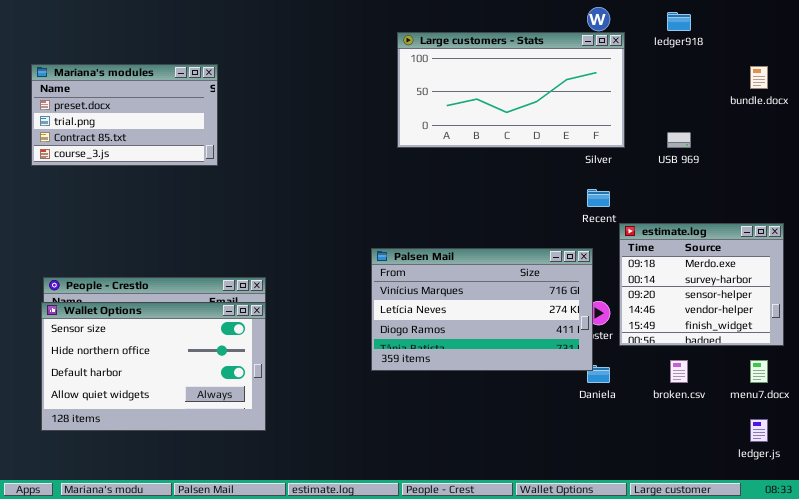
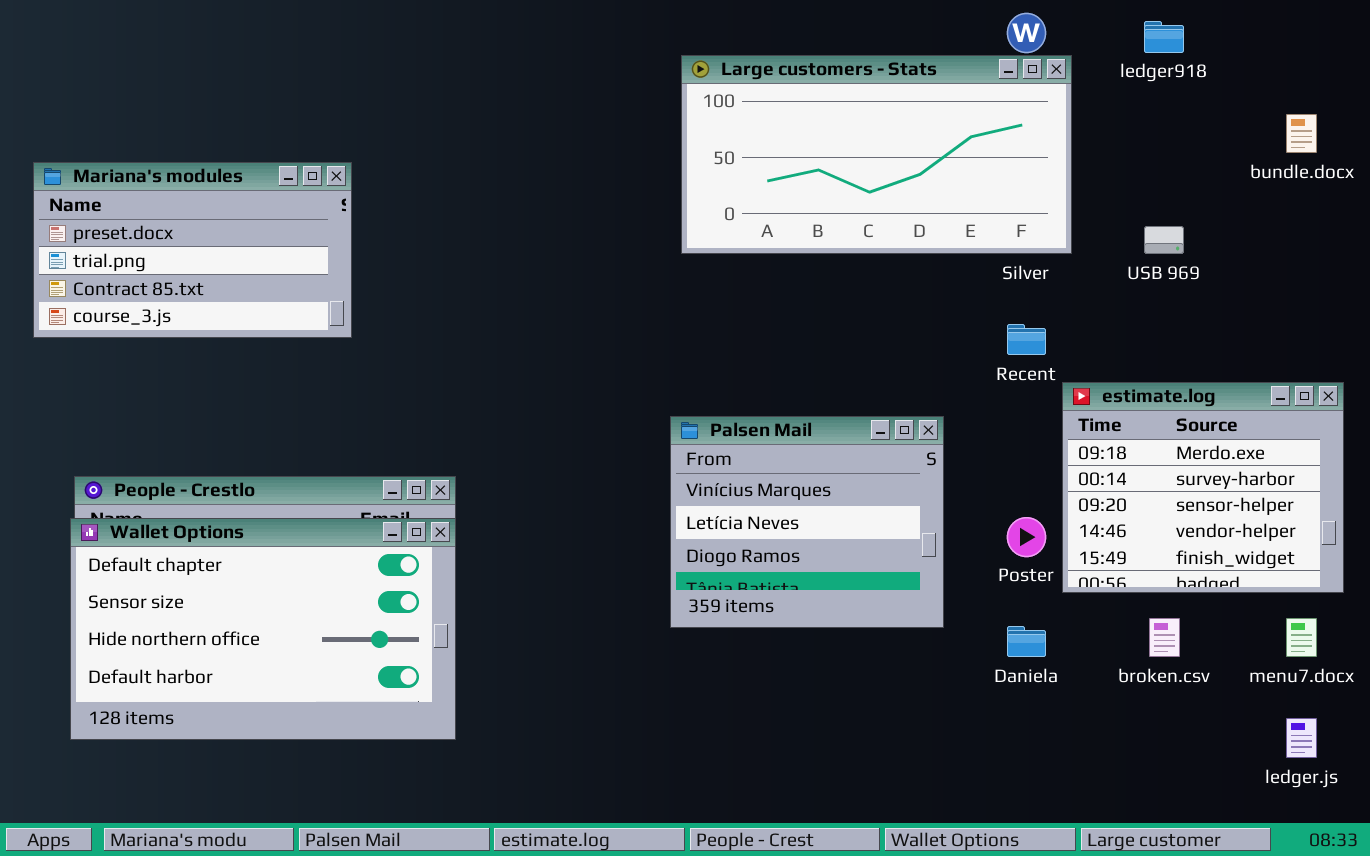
Mariana's modules: [31,64,218,166] -> [33,162,352,338], moved
Palsen Mail: [371,248,593,371] -> [670,416,944,628], moved, resized
Wallet Options: [41,302,266,431] -> [70,518,456,740], scrolled up 1 row

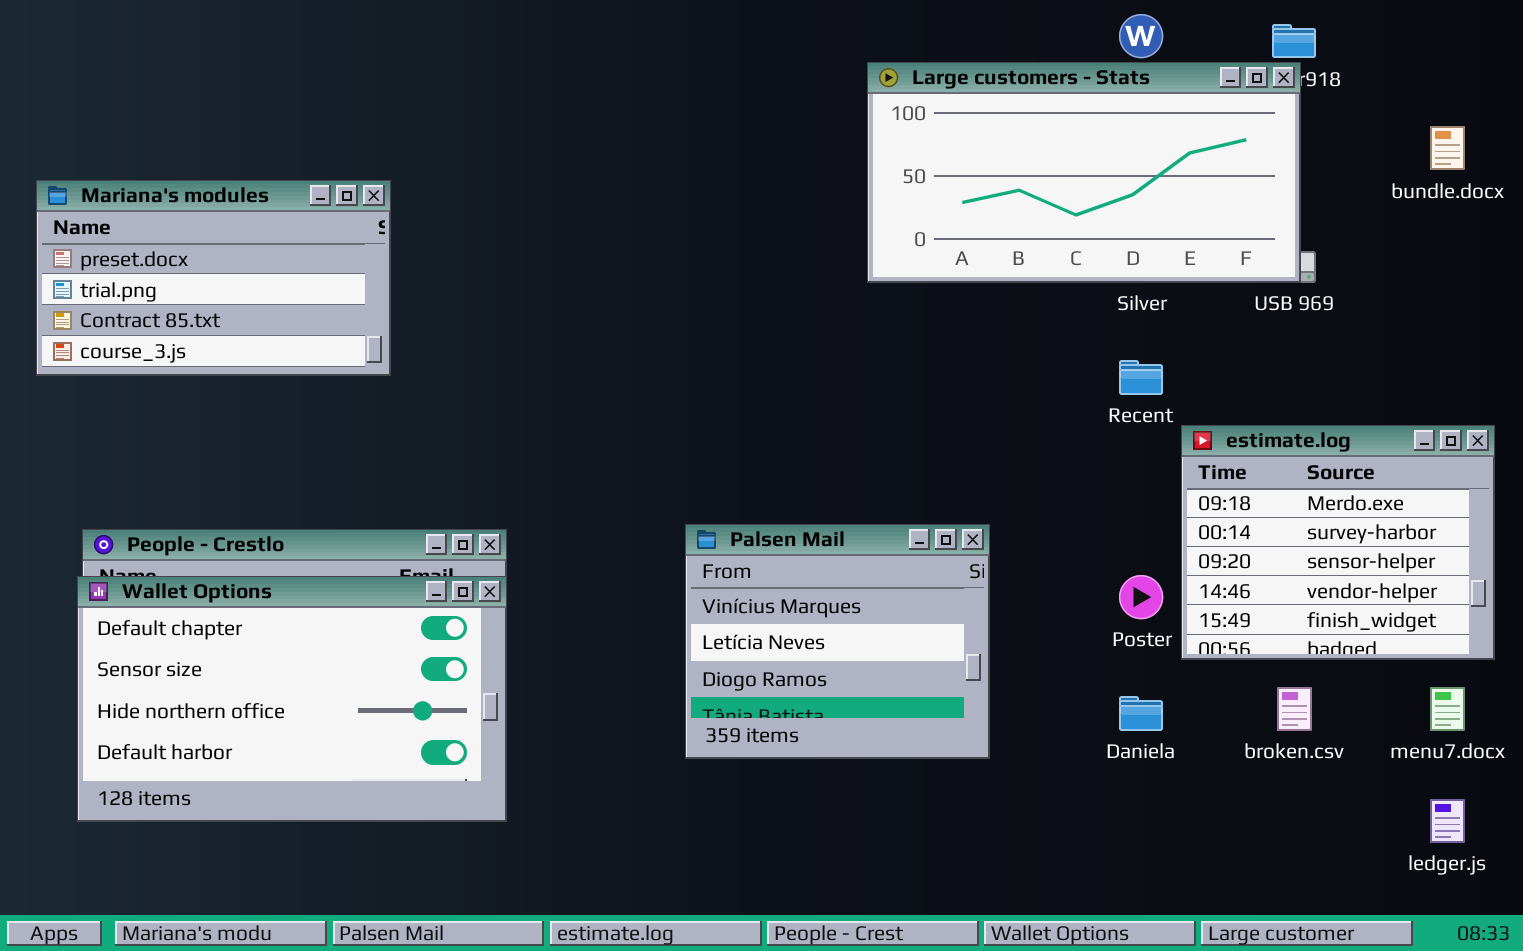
Large customers - Stats: [681,55,1072,254] -> [867,62,1301,283], moved
Palsen Mail: [670,416,944,628] -> [685,524,990,759], moved

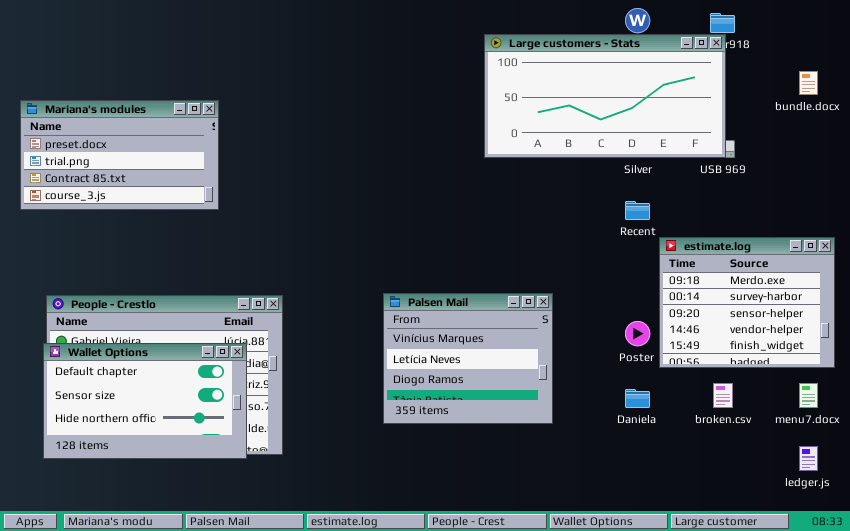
Wallet Options: [77,576,507,822] -> [43,343,247,459], resized

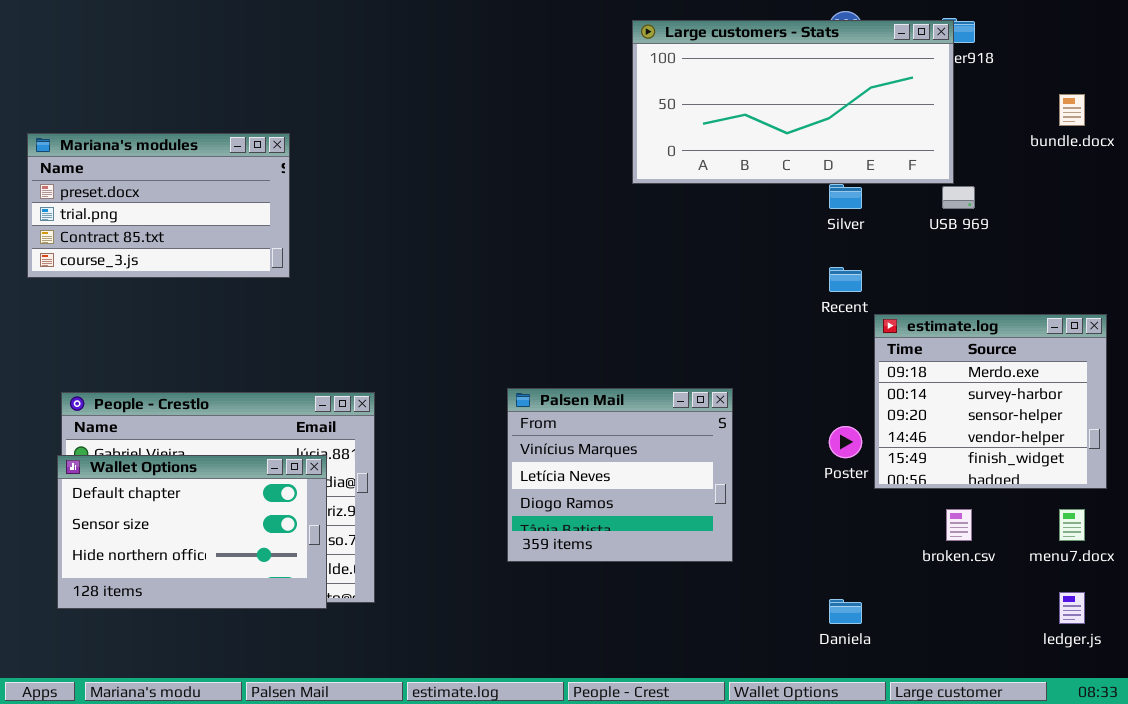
Large customers - Stats: [484,34,726,158] -> [632,20,954,184], moved
Daniela: [625,389,650,408] -> [829,599,862,624], moved

